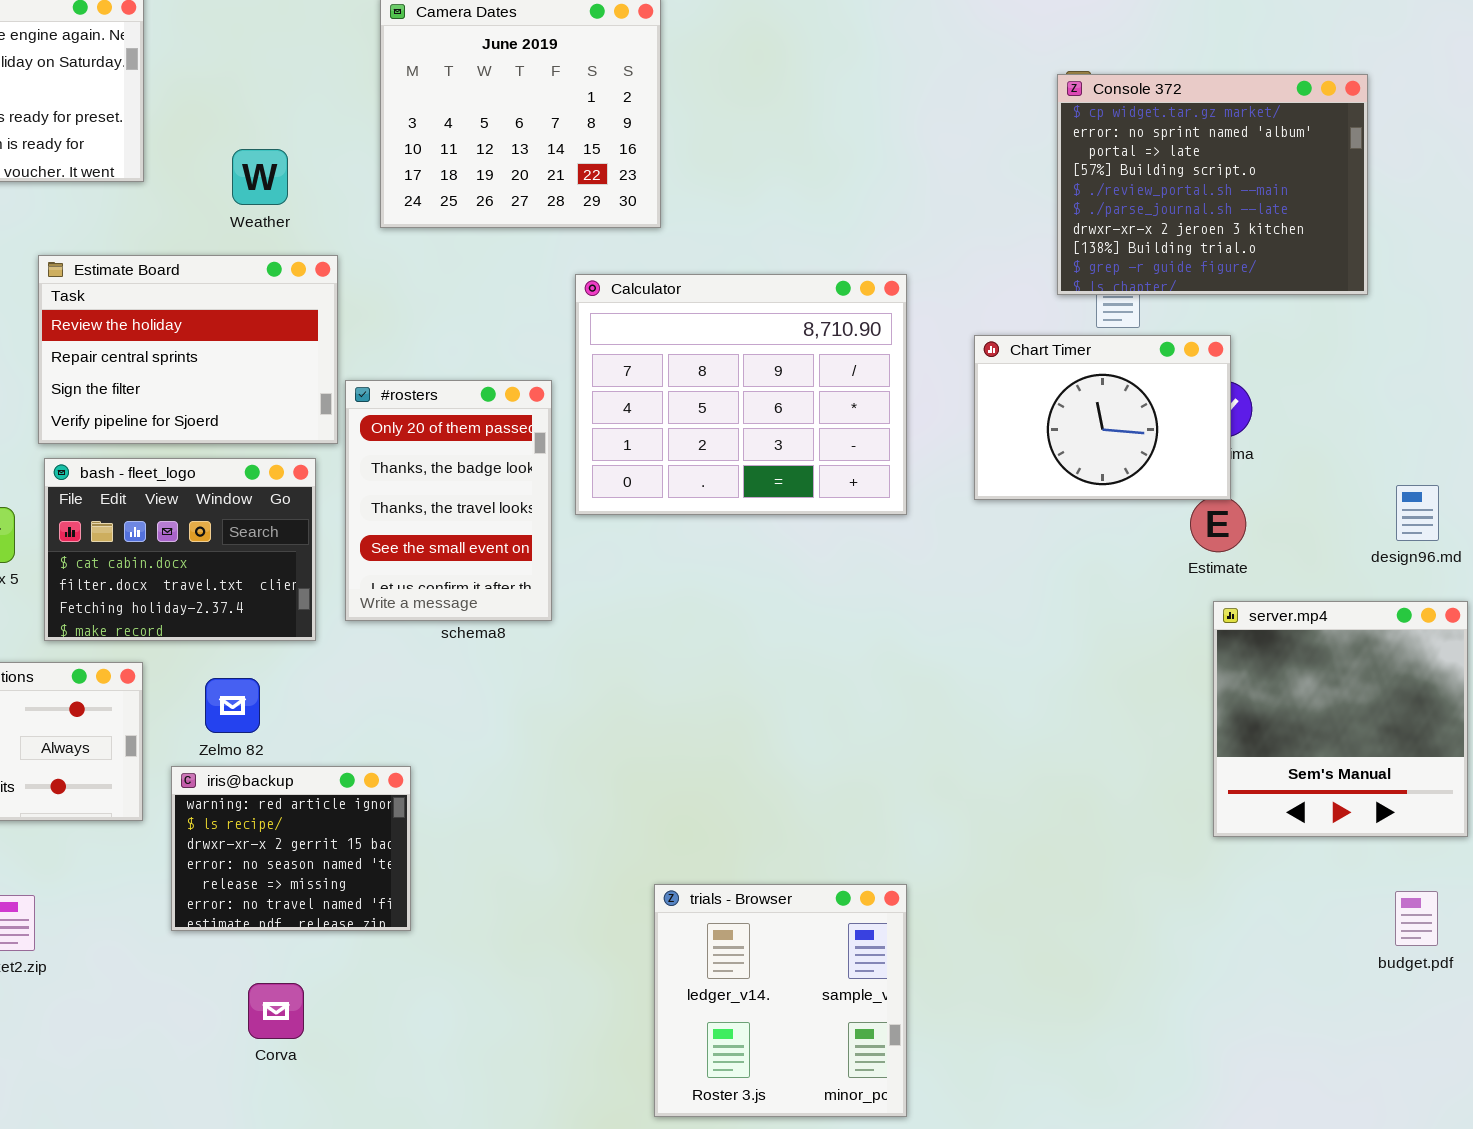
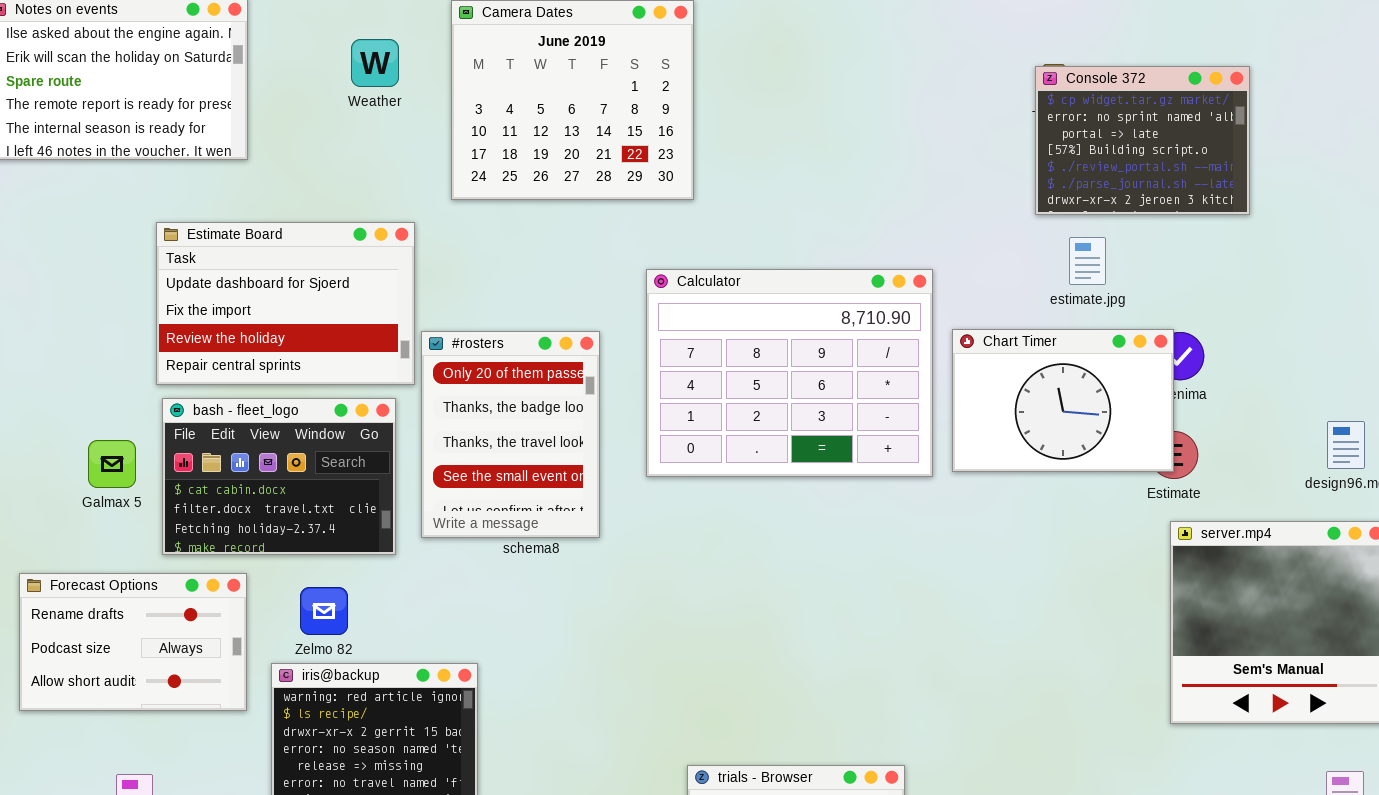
Console 372: [1057,74,1368,295] -> [1035,66,1250,215], resized
Weather: [232,149,288,205] -> [351,39,399,87], moved
Estimate Board: [38,255,338,444] -> [156,222,415,385], scrolled up 2 rows
Calculator: [575,274,907,515] -> [646,269,933,477], moved
Chart Timer: [974,335,1231,500] -> [952,329,1174,472], moved

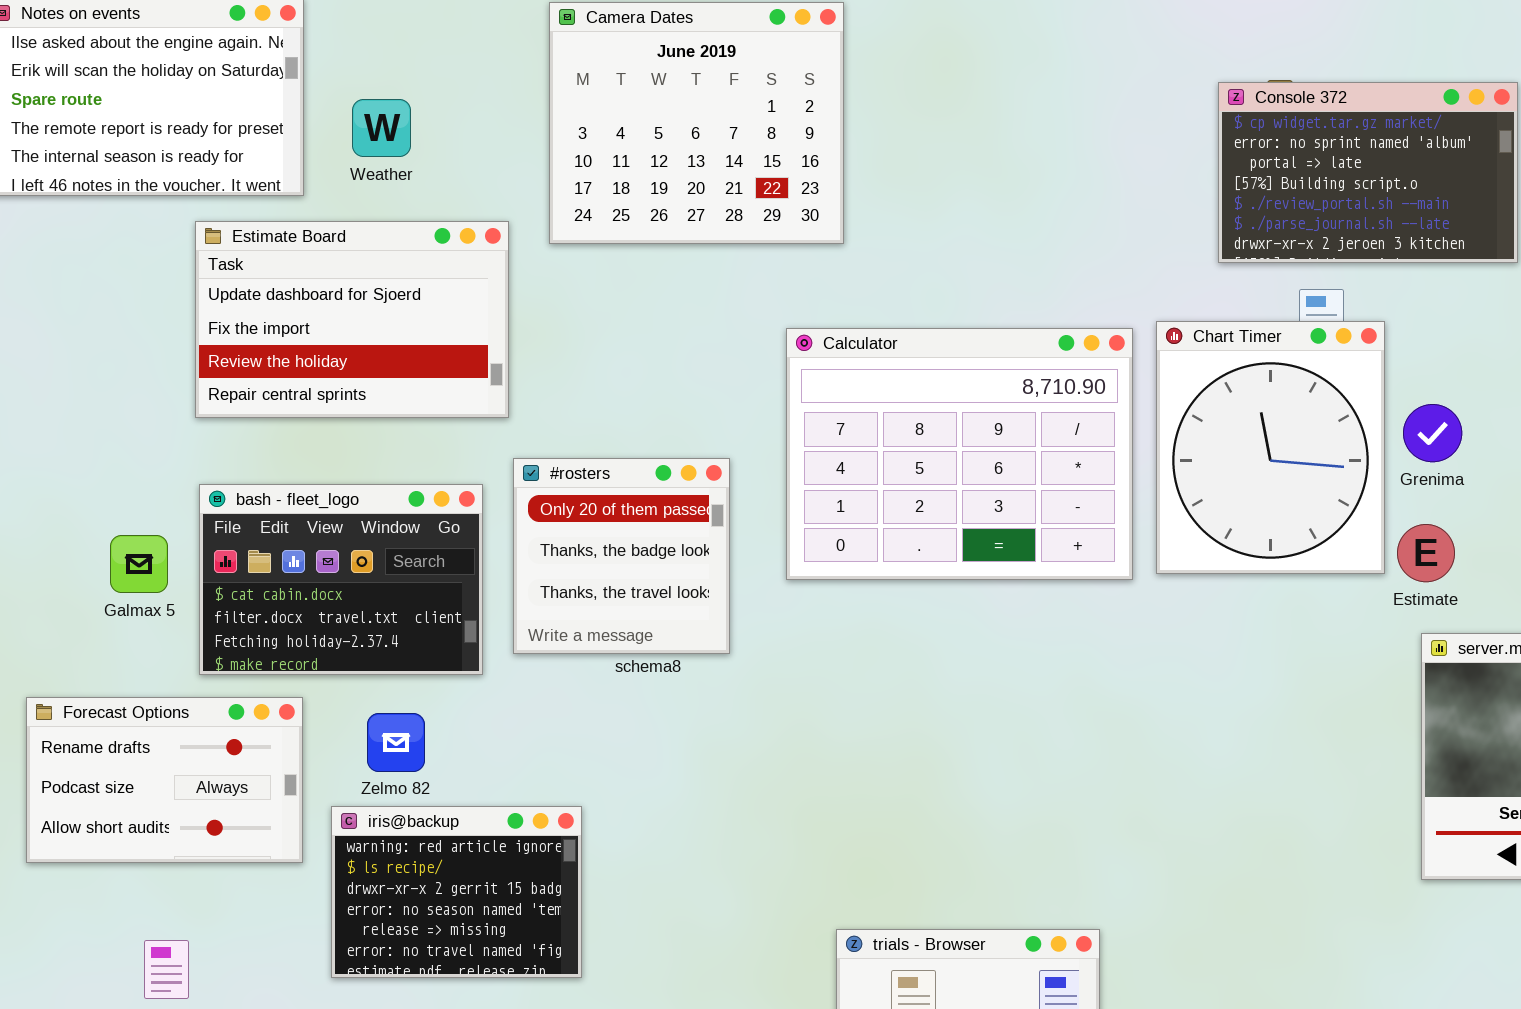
Weather: [351,39,399,87] -> [352,99,411,157], moved
Console 372: [1035,66,1250,215] -> [1218,82,1518,263], resized
Estimate Board: [156,222,415,385] -> [195,221,509,418], moved
Chart Timer: [952,329,1174,472] -> [1156,321,1385,574], resized
#rosters: [421,331,600,538] -> [513,458,730,654], resized

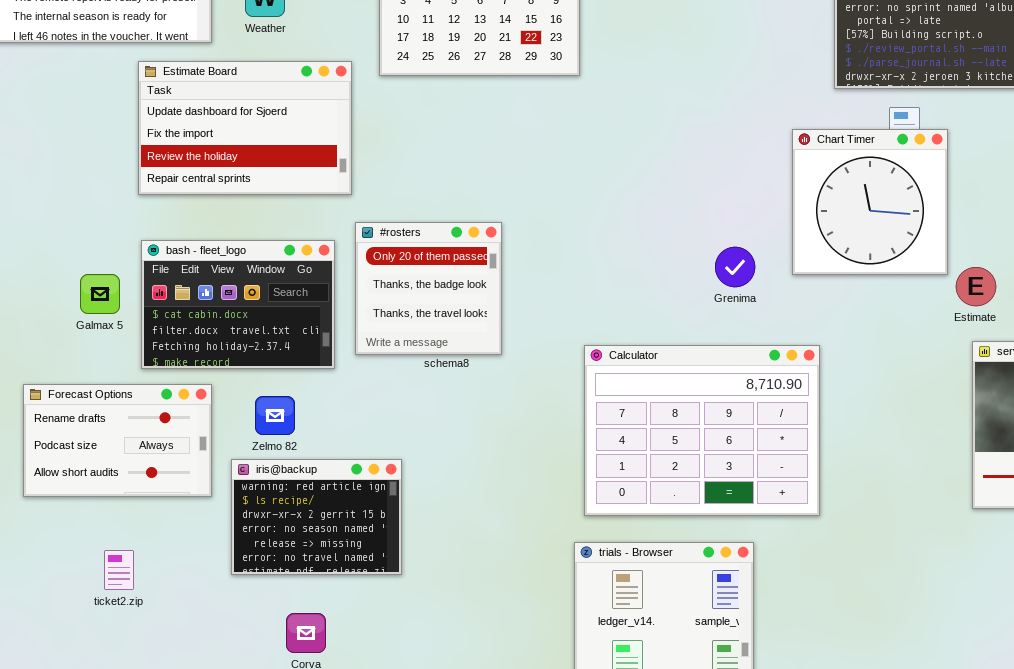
Chart Timer: [1156,321,1385,574] -> [792,129,948,275], resized
Calculator: [786,328,1133,580] -> [584,345,820,516], moved
Grenima: [1403,404,1462,462] -> [715,247,755,287], moved

